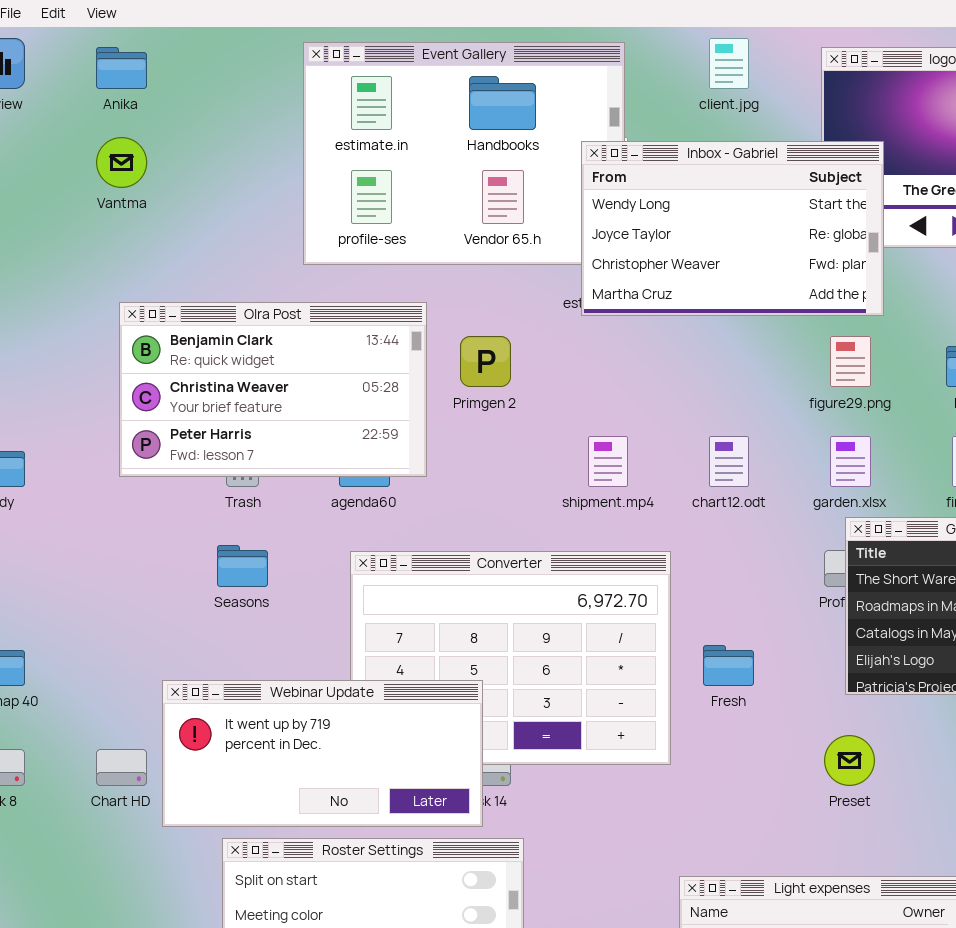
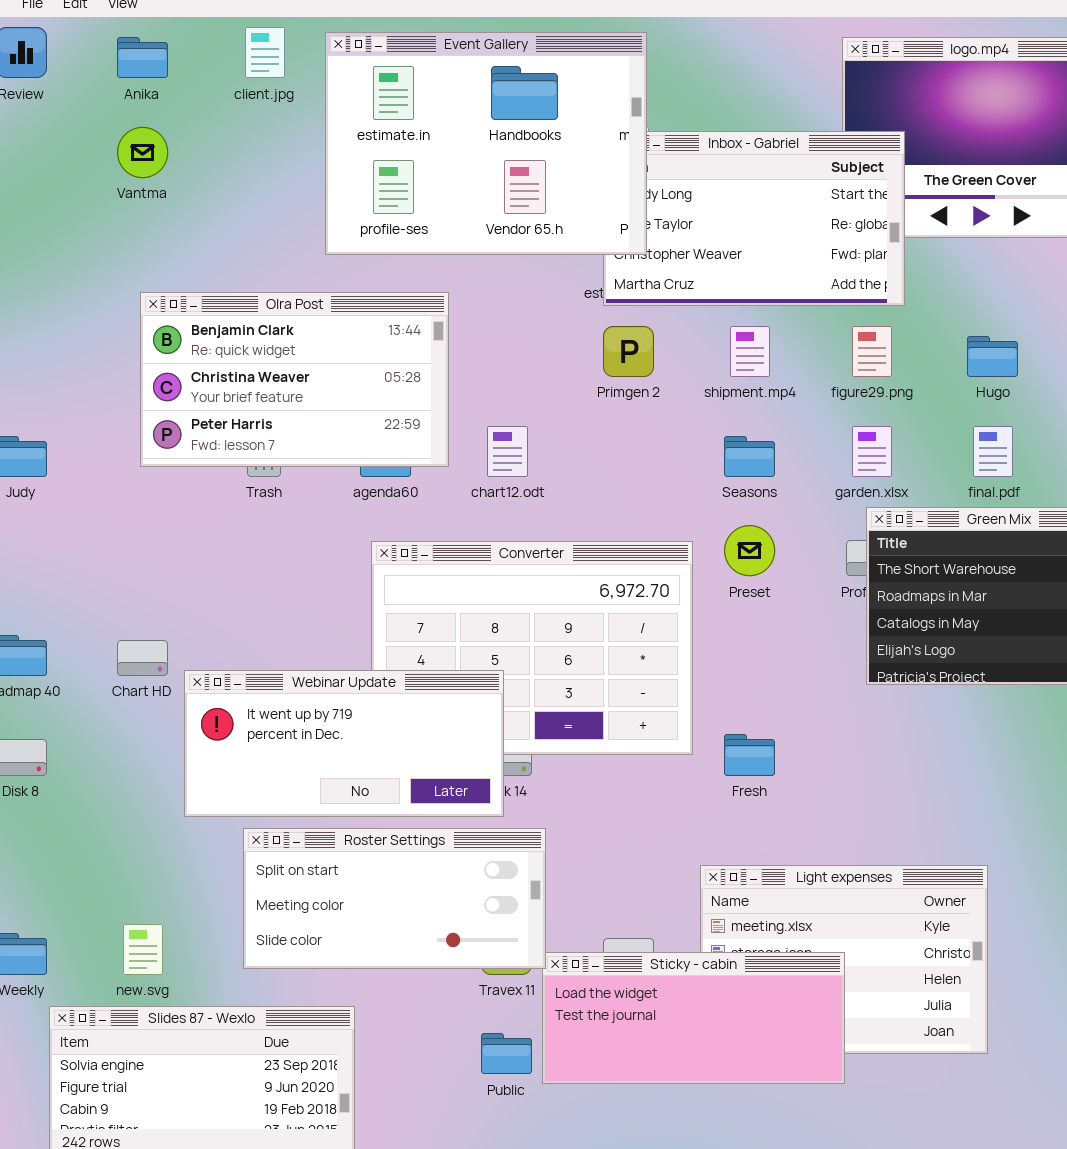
client.jpg: [709,38,749,89] -> [245,27,285,78], moved
Event Gallery: [303,42,625,265] -> [325,32,647,255], raised
Primgen 2: [460,336,511,387] -> [603,326,654,377], moved
shipment.mp4: [588,436,628,487] -> [730,326,770,377], moved
chart12.odt: [709,436,749,487] -> [487,426,528,477], moved
Seasons: [217,545,268,587] -> [724,436,775,477], moved
Fresh: [703,645,754,686] -> [724,734,775,776], moved
Preset: [824,735,875,786] -> [724,525,775,576], moved
Chart HD: [96,749,147,786] -> [117,640,168,676], moved

